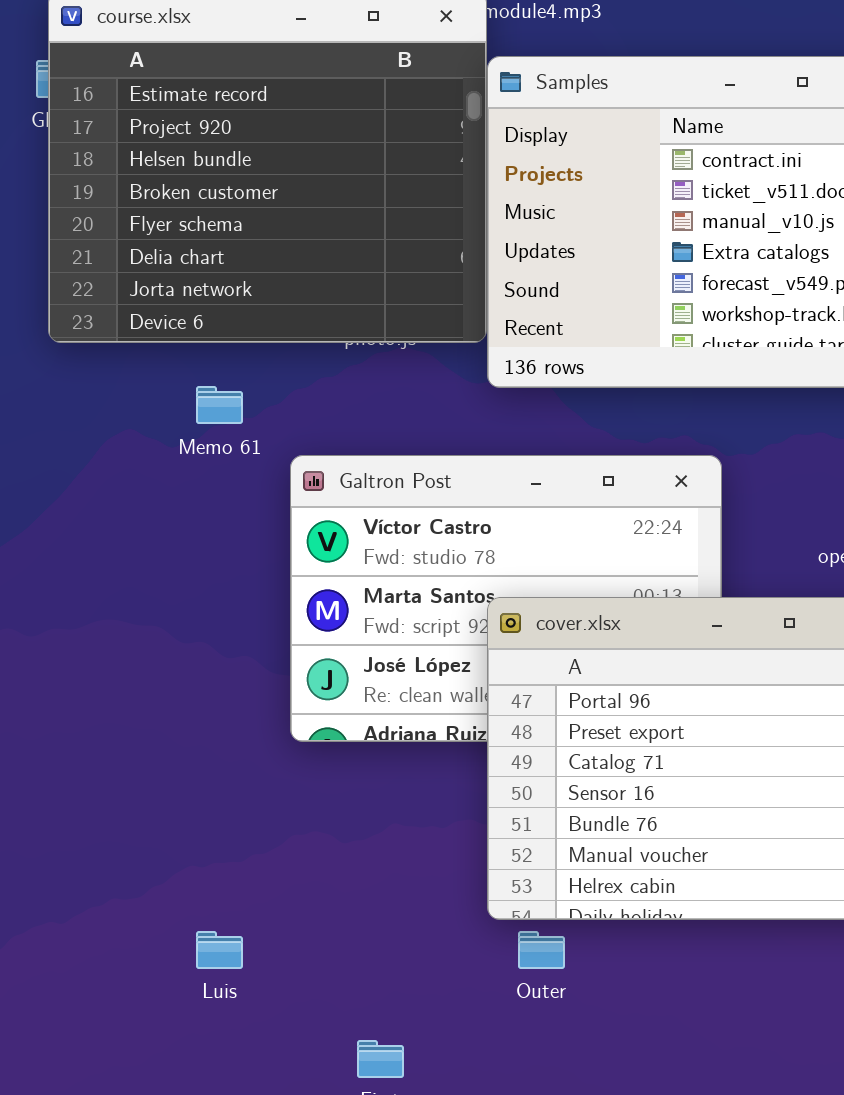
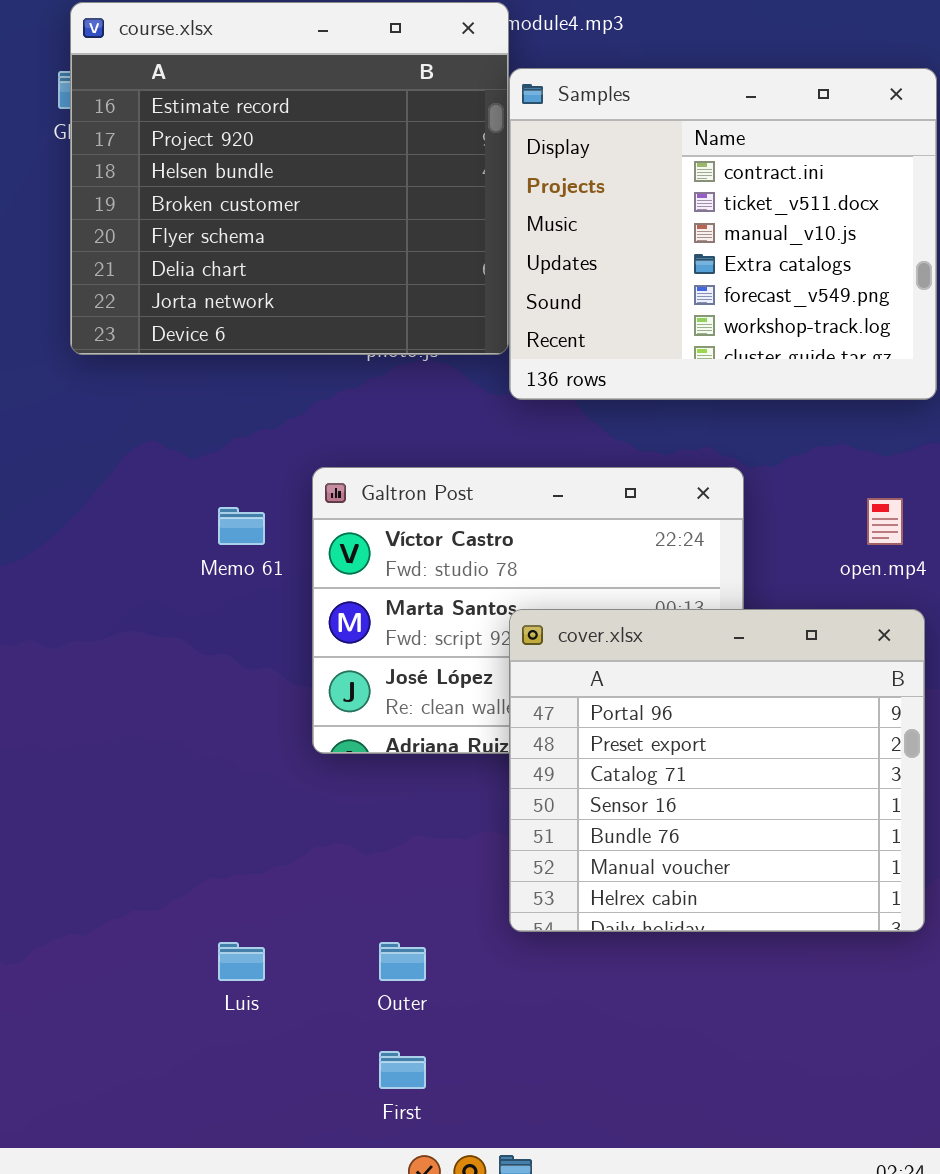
Memo 61: [196,386,243,424] -> [218,507,265,545], moved
Outer: [518,931,565,969] -> [379,942,426,981], moved

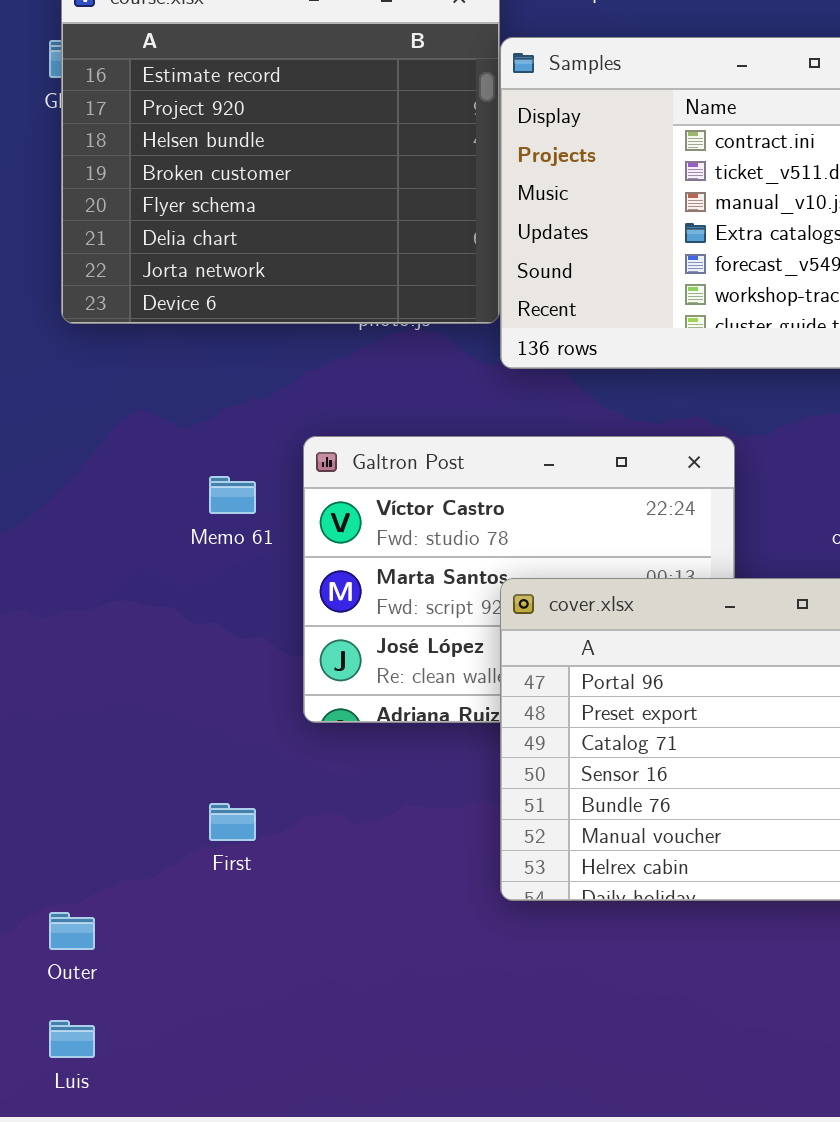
Luis: [218,942,265,981] -> [49,1020,95,1058], moved
Outer: [379,942,426,981] -> [49,912,95,950], moved
First: [379,1051,426,1089] -> [209,803,256,841], moved

